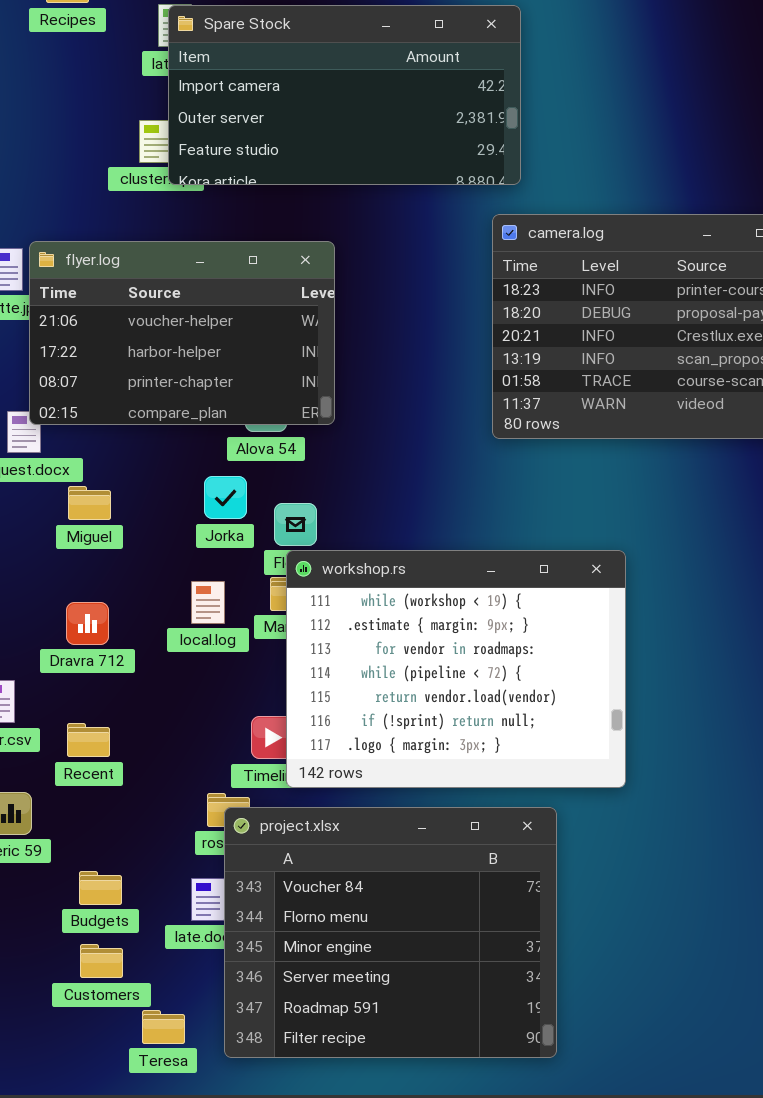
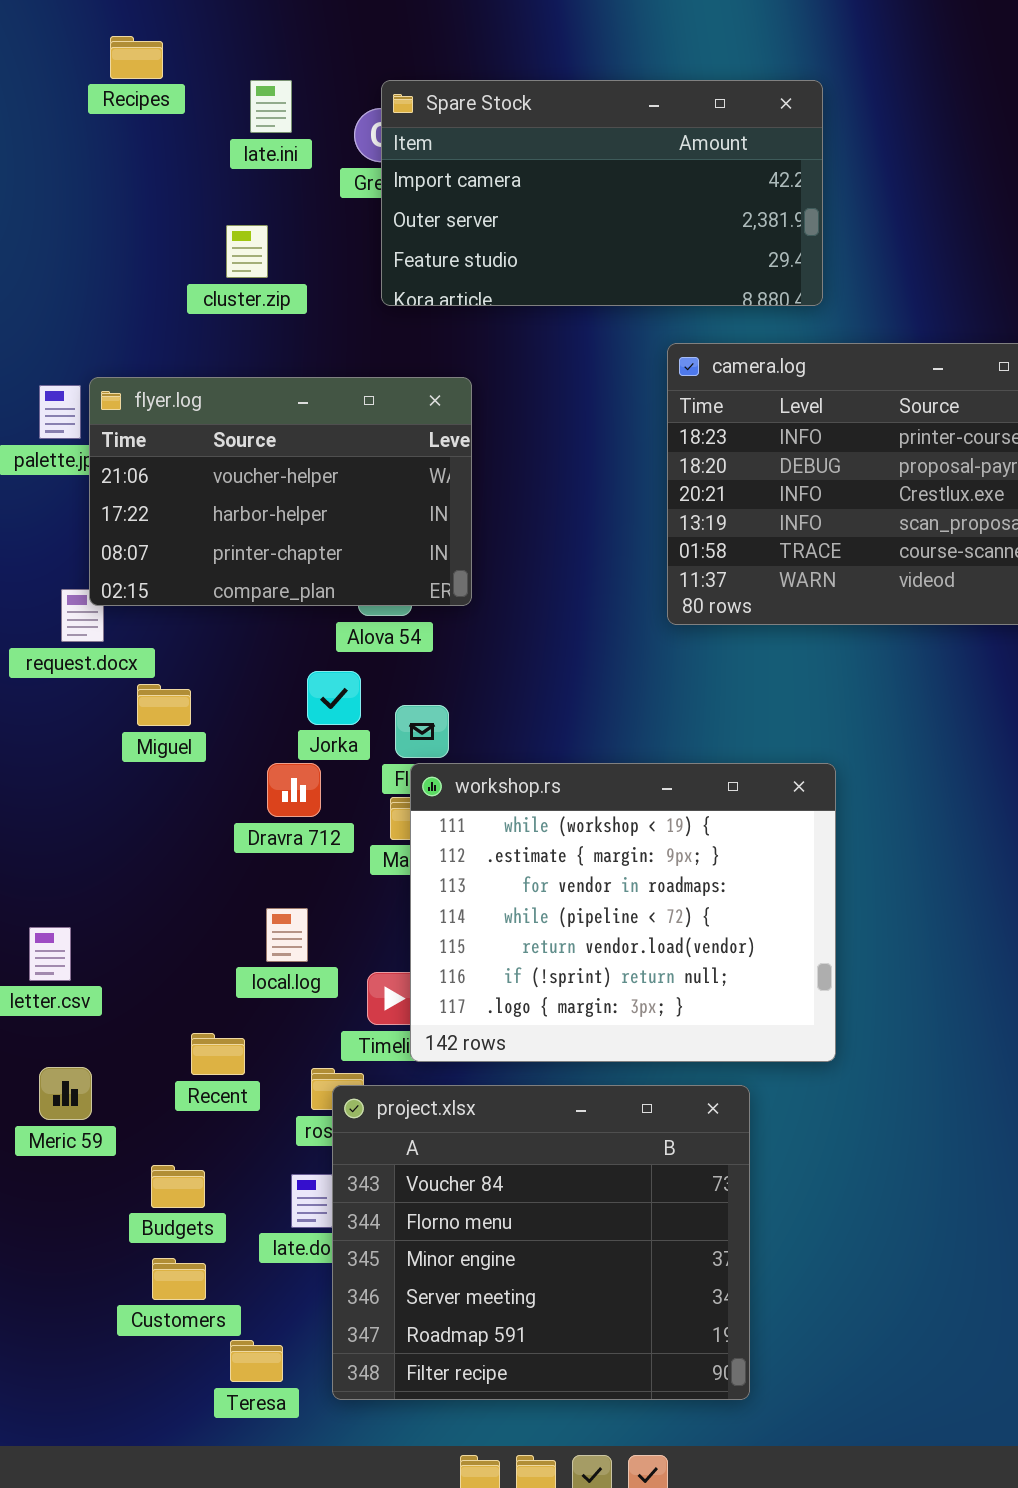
Spare Stock: [168,5,521,185] -> [381,80,823,306], moved
local.log: [191,581,225,624] -> [266,908,308,962], moved
Dravra 712: [66,602,109,645] -> [267,763,321,817], moved
Recent: [67,723,110,757] -> [191,1033,245,1075], moved

